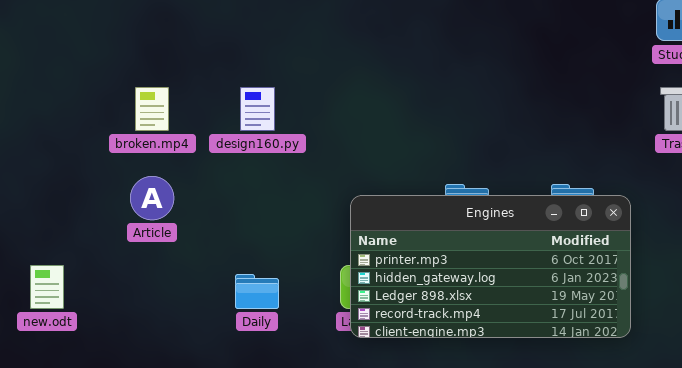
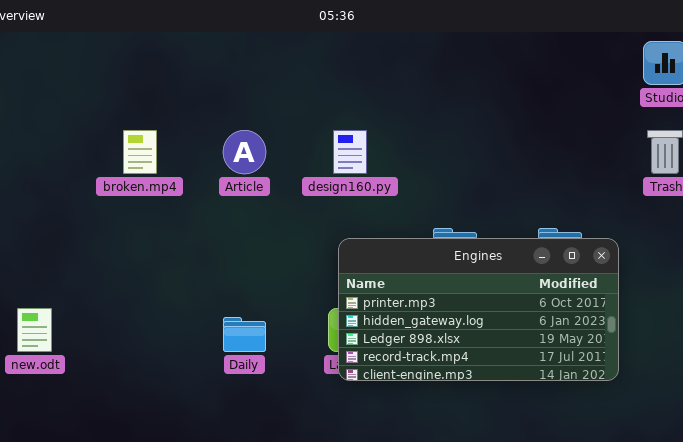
design160.py: [240,87,275,131] -> [333,130,367,174], moved
Article: [130,176,174,220] -> [223,130,266,174], moved

